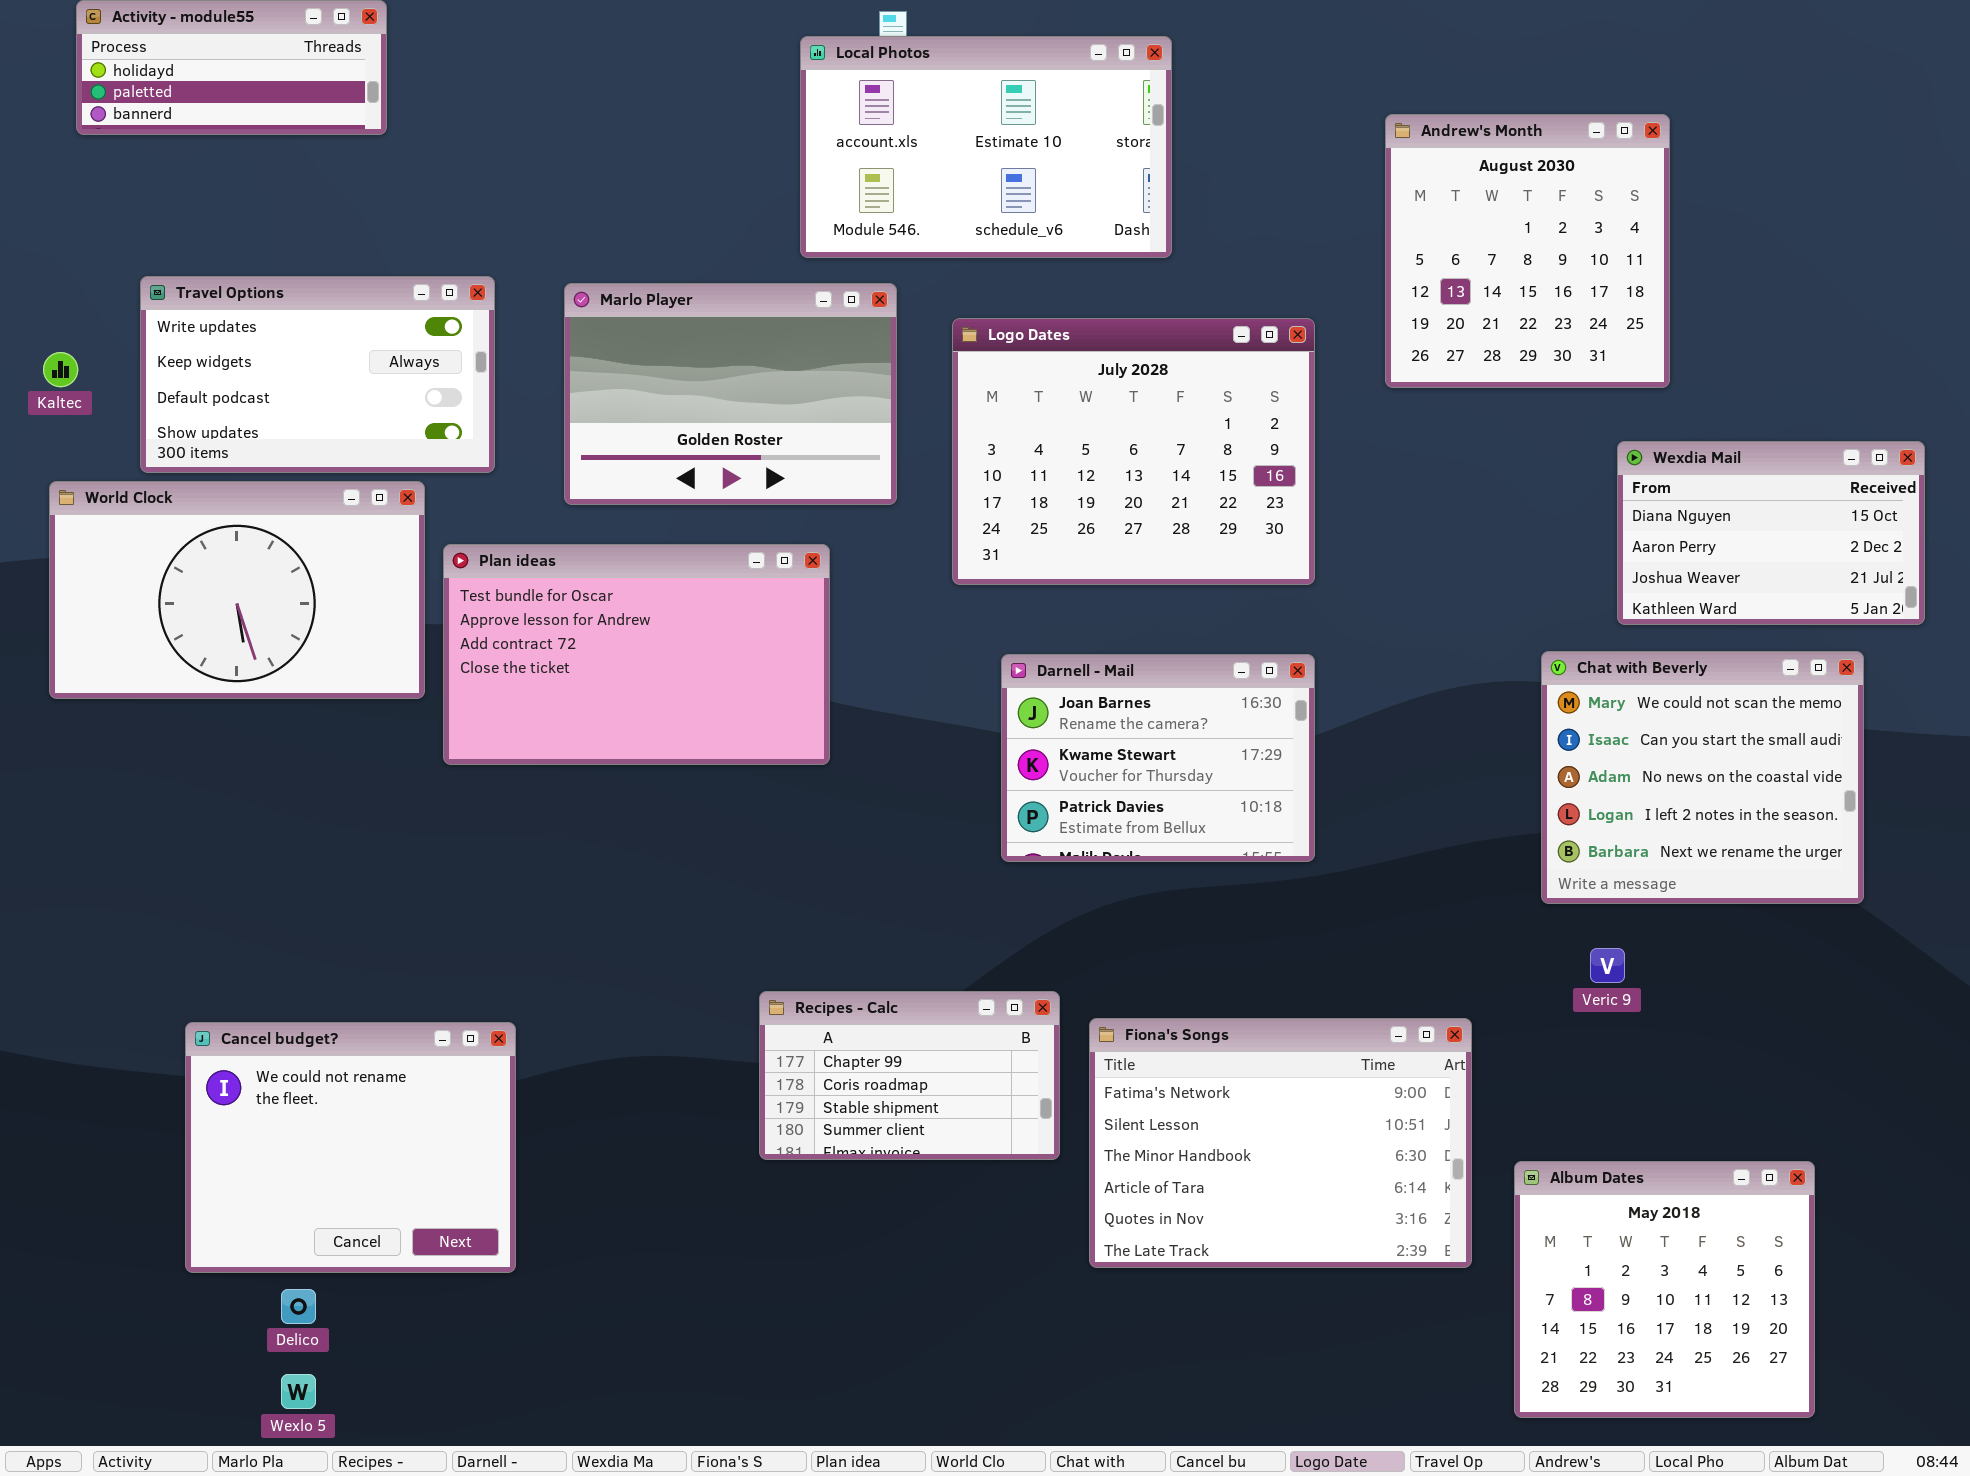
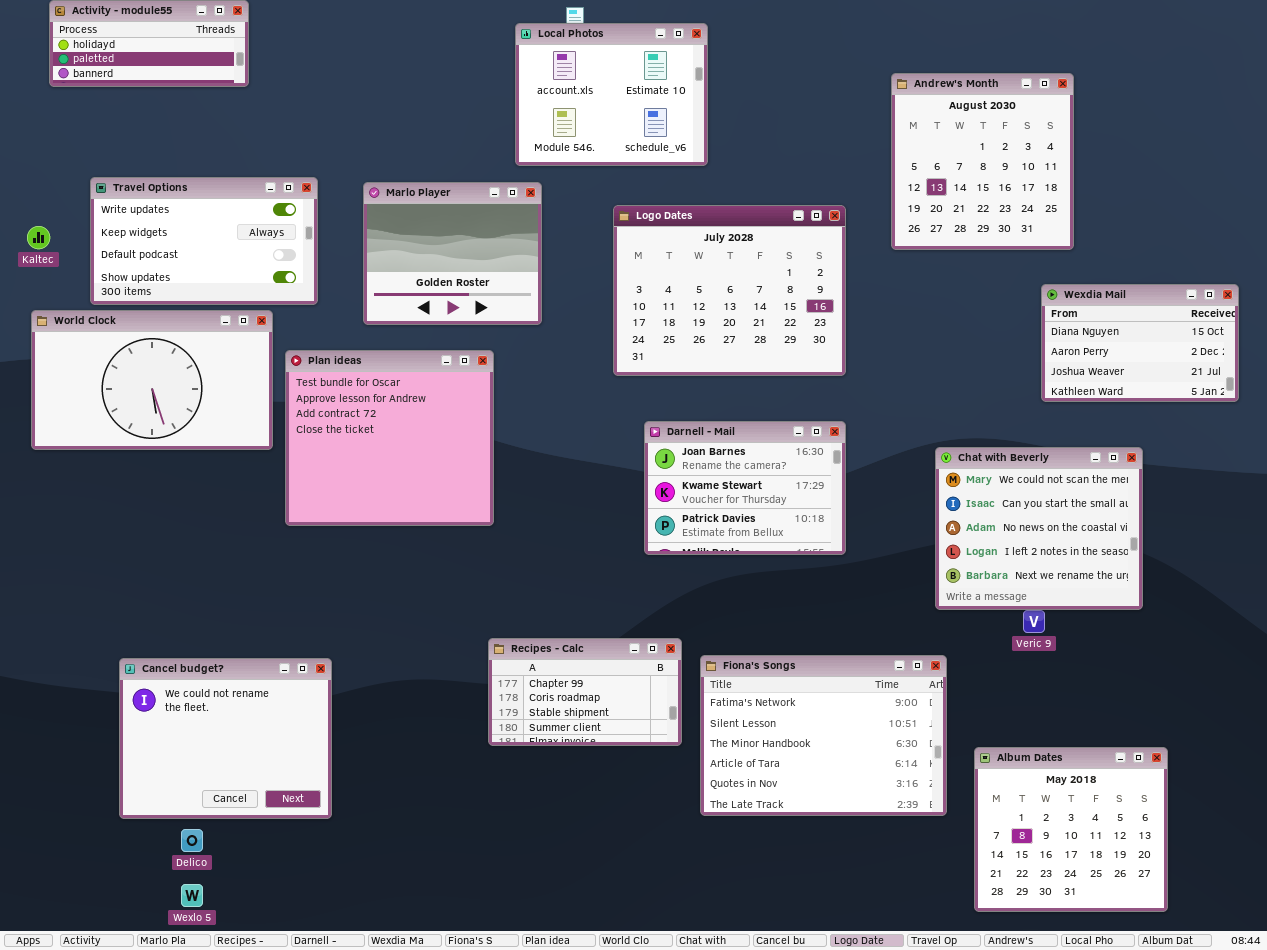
Local Photos: [800,36,1172,258] -> [515,23,708,166], resized
Marlo Player: [564,283,897,505] -> [363,182,542,325], resized
Plan ideas: [443,544,830,765] -> [285,350,494,526], resized
Chat with Beverly: [1541,651,1864,904] -> [935,447,1143,610], moved

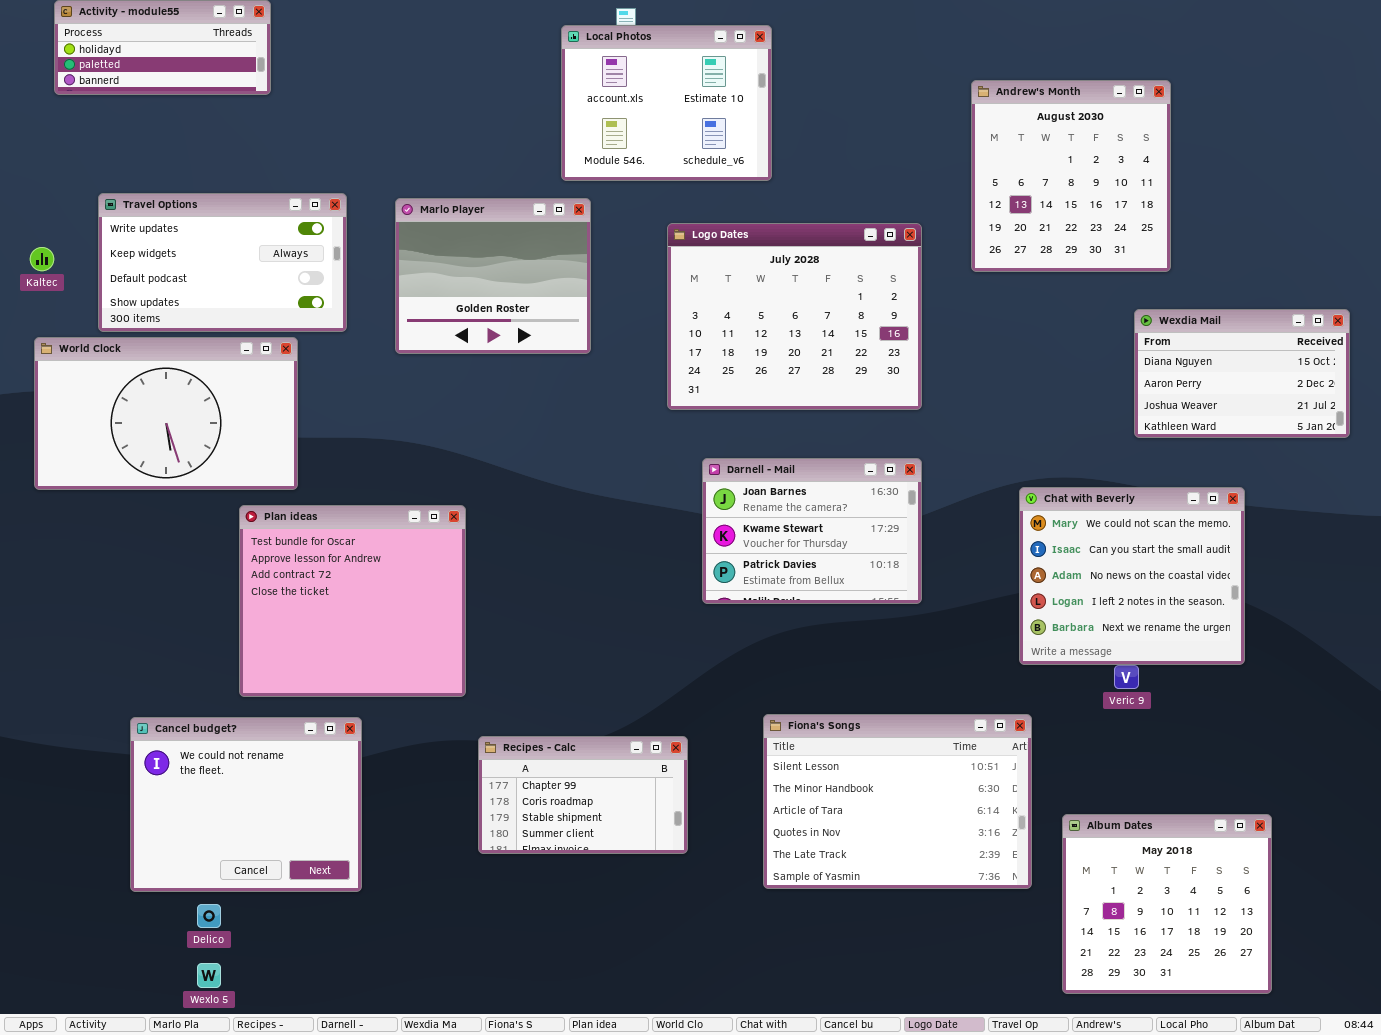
Plan ideas: [285,350,494,526] -> [239,505,466,697], moved
Recipes - Calc: [488,638,682,746] -> [478,736,688,854], moved
Fiona's Songs: [700,655,947,816] -> [763,714,1032,889], scrolled down 1 row

